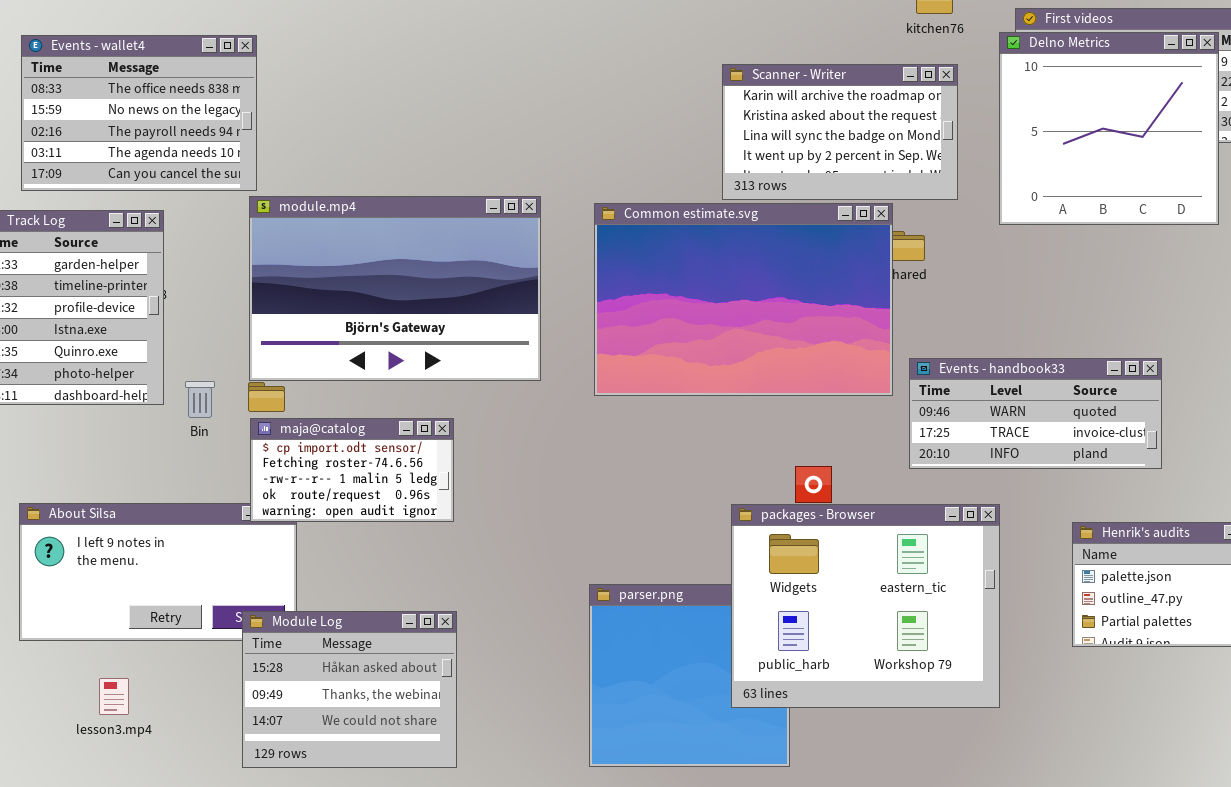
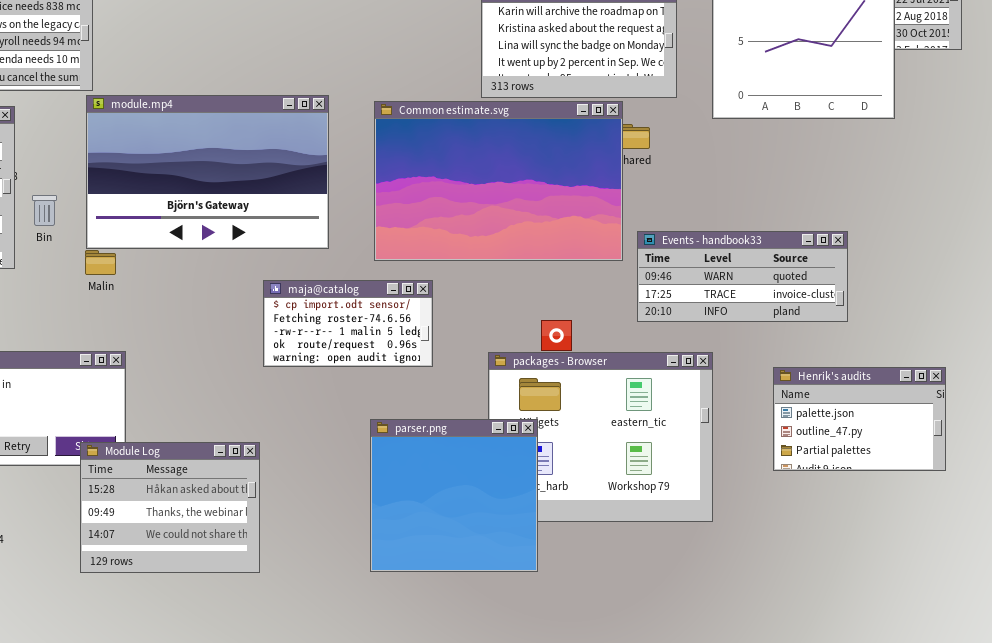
Bin: [185,381,215,418] -> [32,195,57,226], moved
maja@catalog: [250,418,454,522] -> [263,280,433,367], moved
parser.png: [589,584,790,767] -> [370,419,538,572], raised

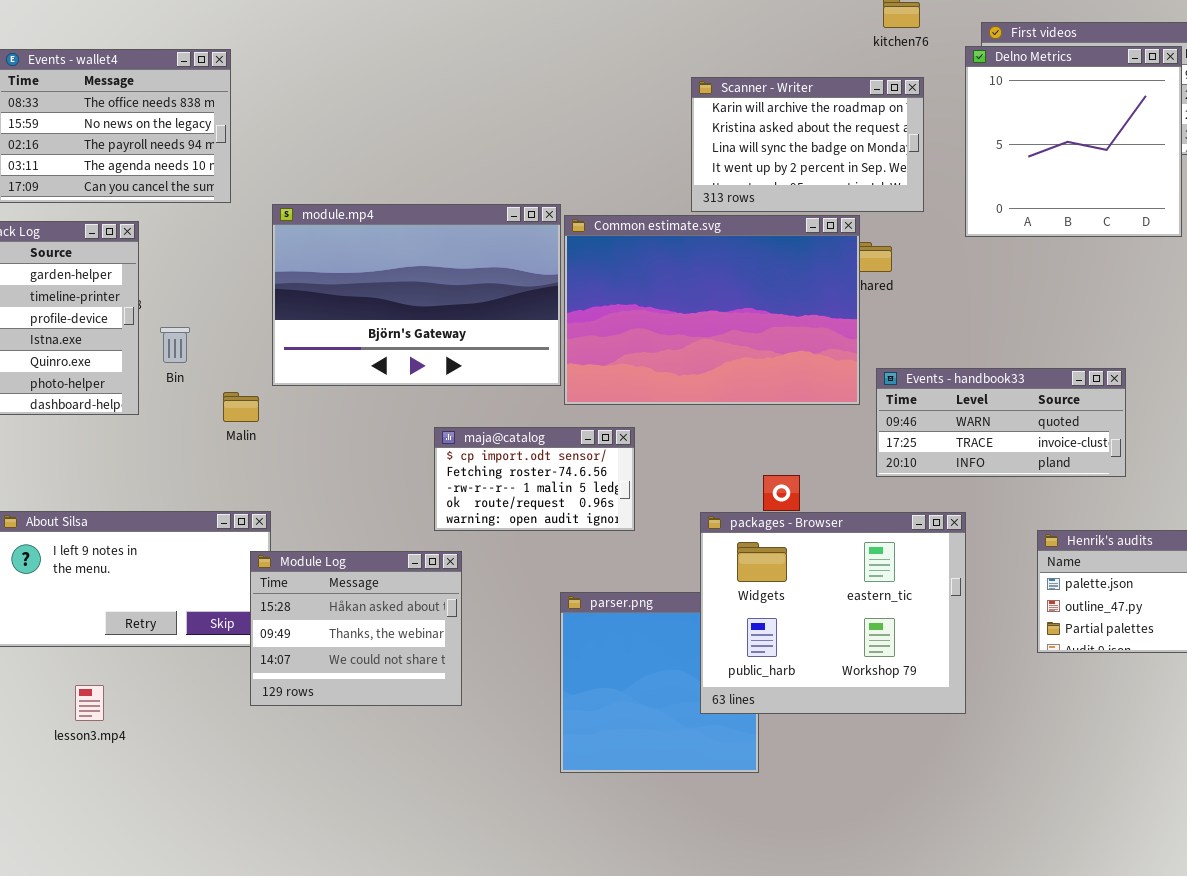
module.mp4: [86,95,329,249] -> [272,204,561,386], moved
packages - Browser: [488,352,713,522] -> [700,512,966,714], raised
Module Log: [80,442,260,573] -> [250,551,462,706], moved

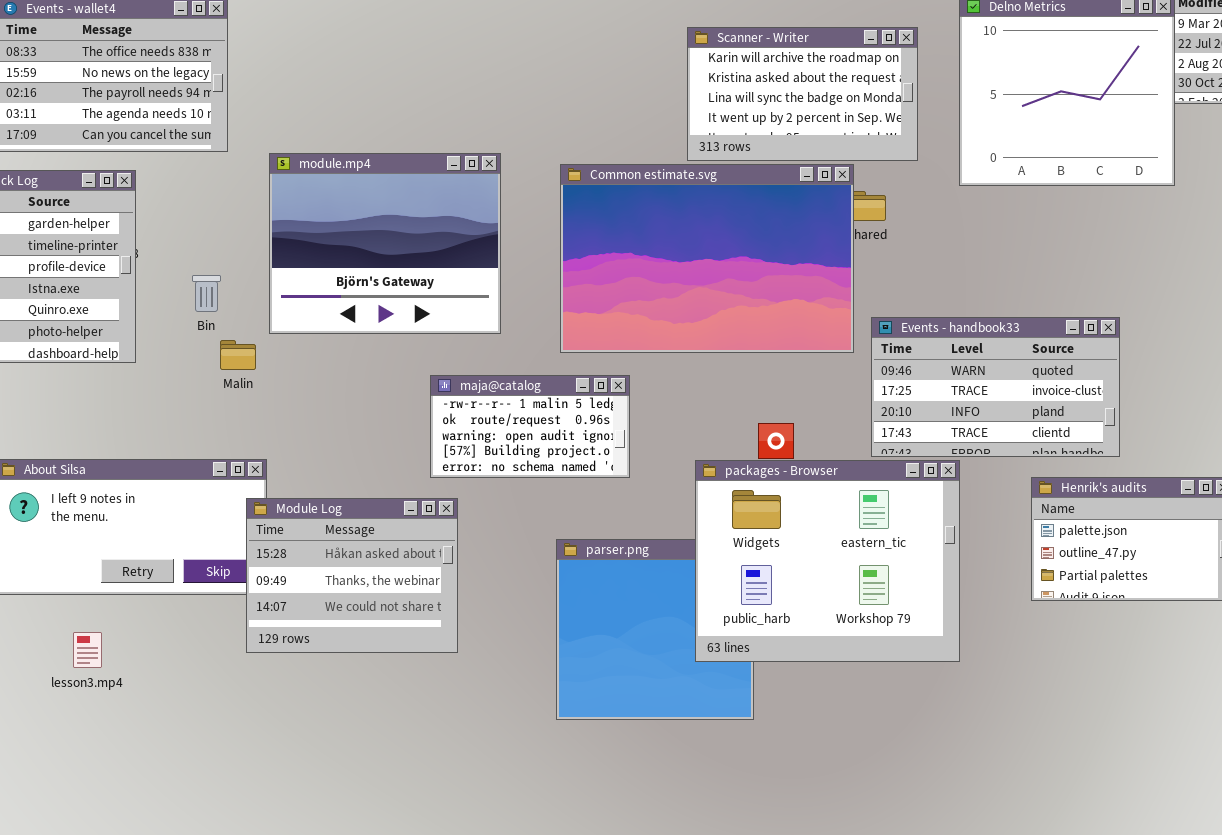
module.mp4: [272,204,561,386] -> [269,153,501,334], resized
Bin: [160,327,190,363] -> [192,275,221,312], moved
Events - handbook33: [876,368,1126,477] -> [871,317,1120,457], resized
maja@catalog: [434,427,635,531] -> [430,375,630,478], scrolled down 2 rows

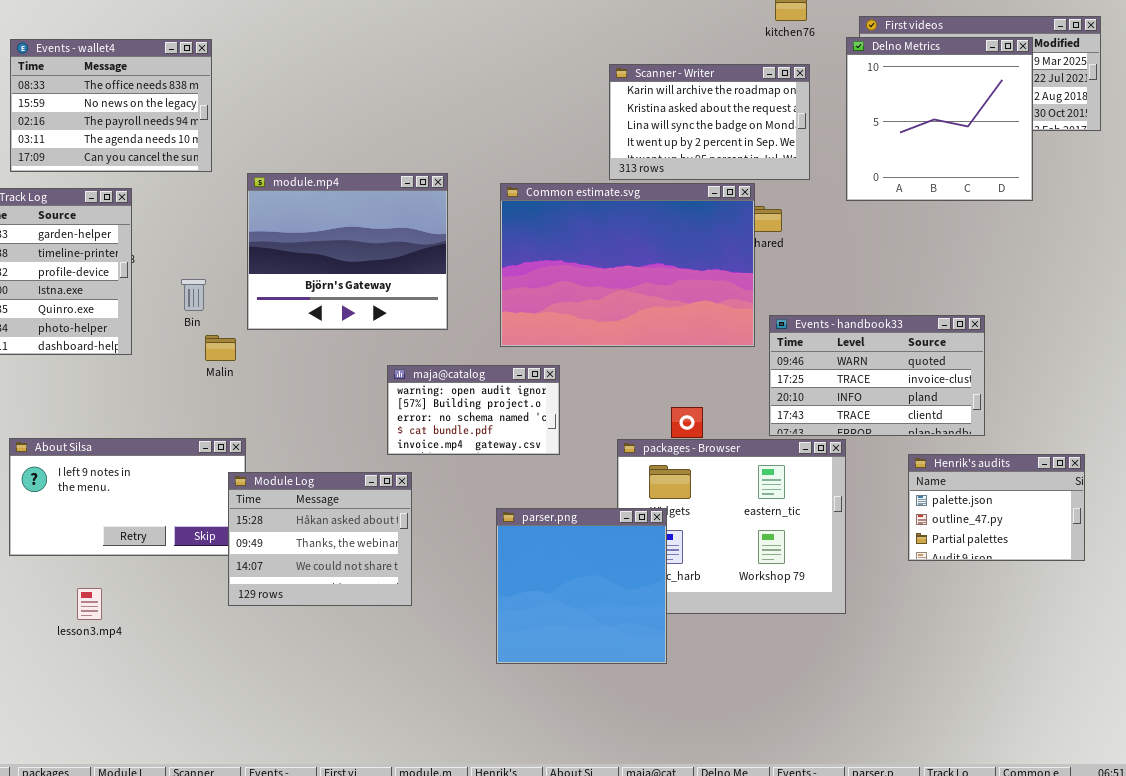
maja@catalog: [430,375,630,478] -> [387,365,560,455], scrolled down 2 rows
parser.png: [556,539,754,720] -> [496,508,667,664], raised

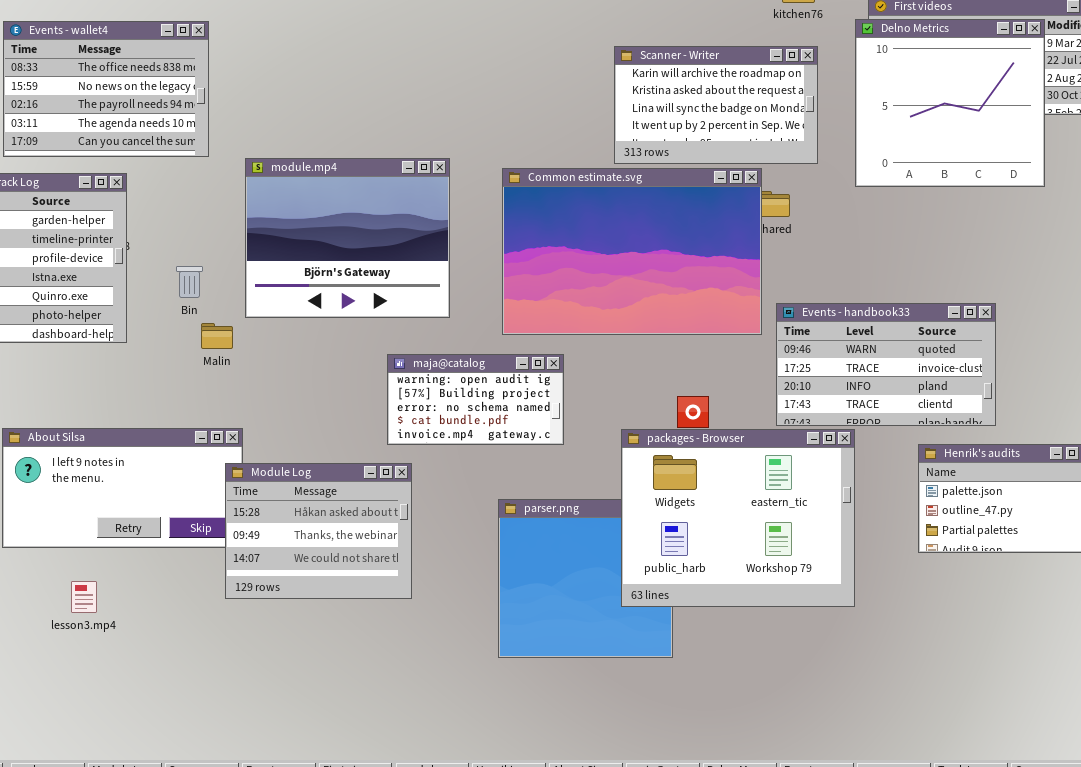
packages - Browser: [617,439,846,614] -> [621,429,855,607], raised

